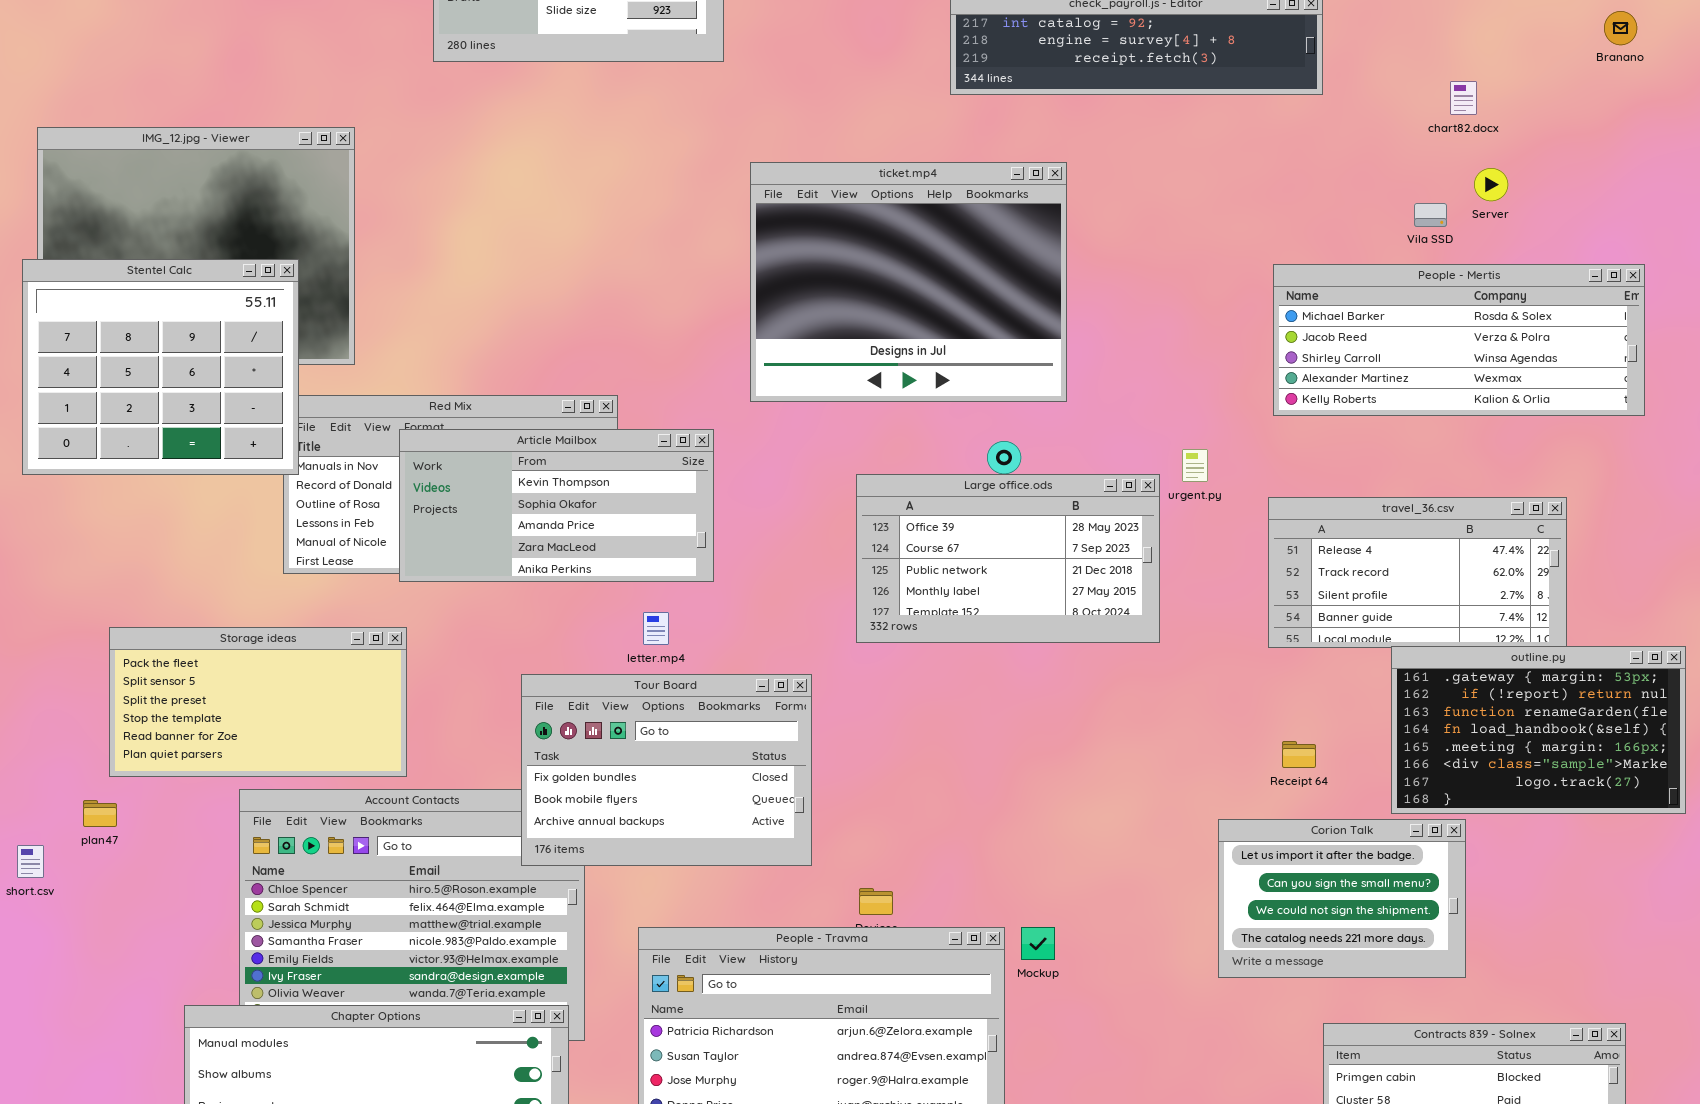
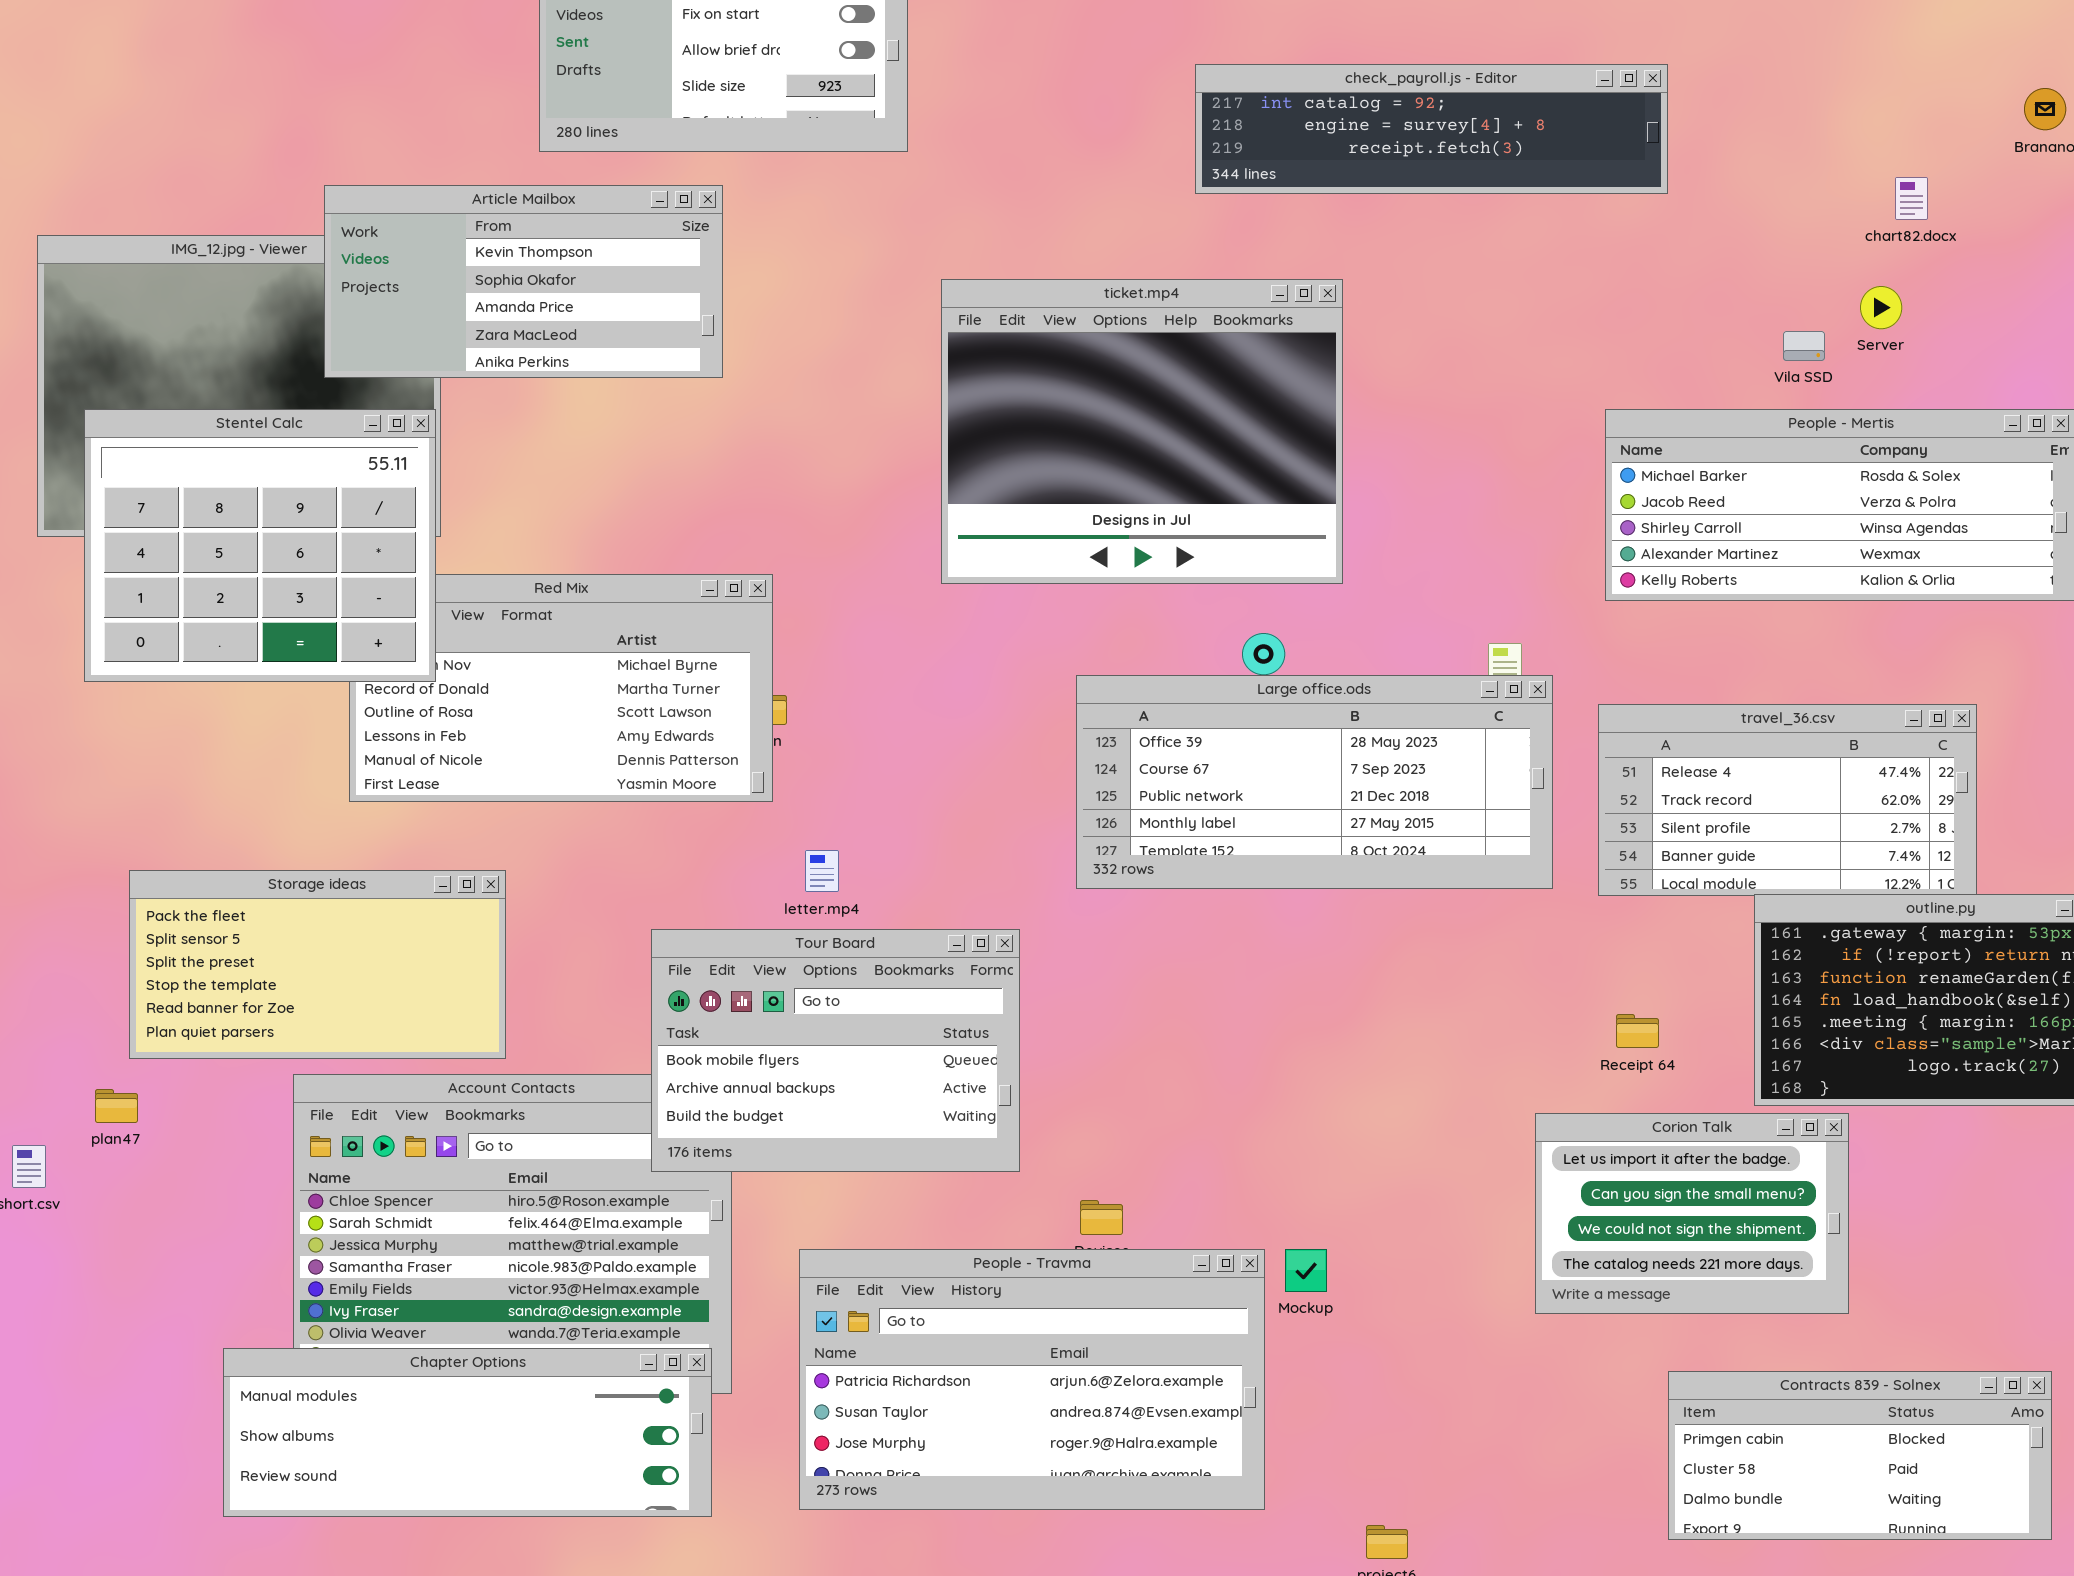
chart82.docx: [1450,81,1477,115] -> [1895,177,1928,220], moved
Stentel Calc: [22,259,299,475] -> [84,409,436,682], moved
Article Mailbox: [399,429,714,582] -> [324,185,723,378], moved
Large office.ods: [856,474,1160,643] -> [1076,675,1553,889], resized
Tour Board: [521,674,812,866] -> [651,929,1020,1172], scrolled down 1 row

